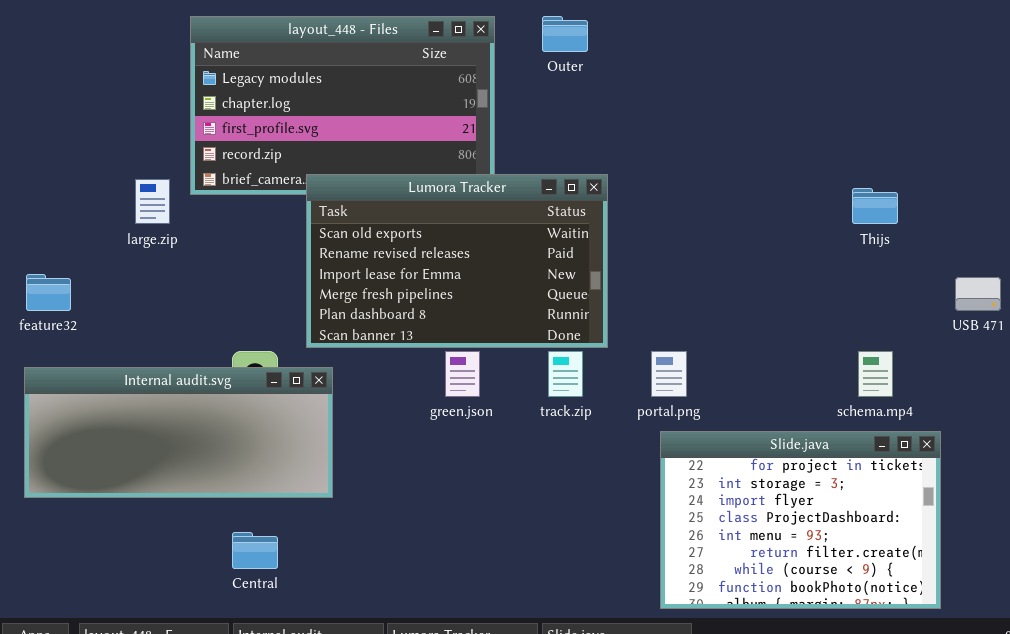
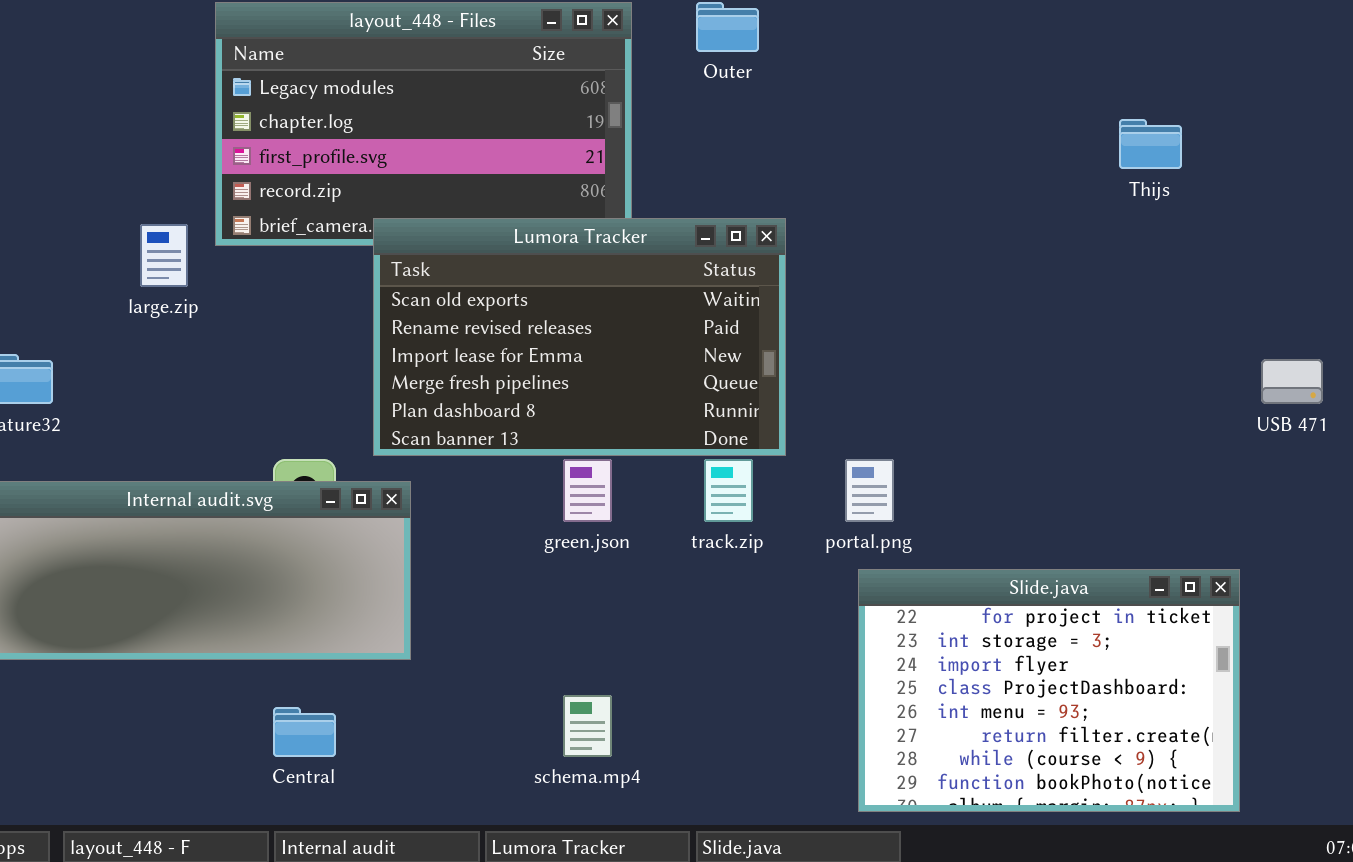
Thijs: [852,188,898,224] -> [1119,119,1182,169], moved
schema.mp4: [858,351,893,397] -> [563,695,612,757], moved

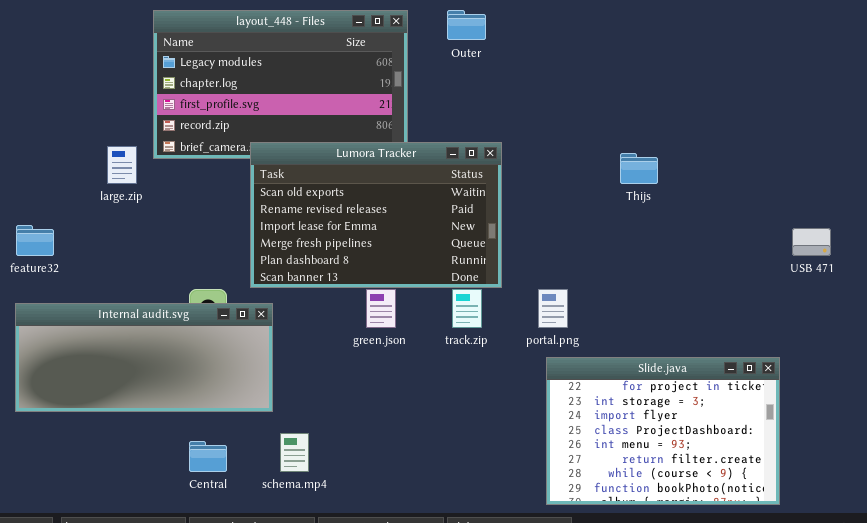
Thijs: [1119,119,1182,169] -> [620,153,658,184], moved
schema.mp4: [563,695,612,757] -> [280,433,309,472], moved

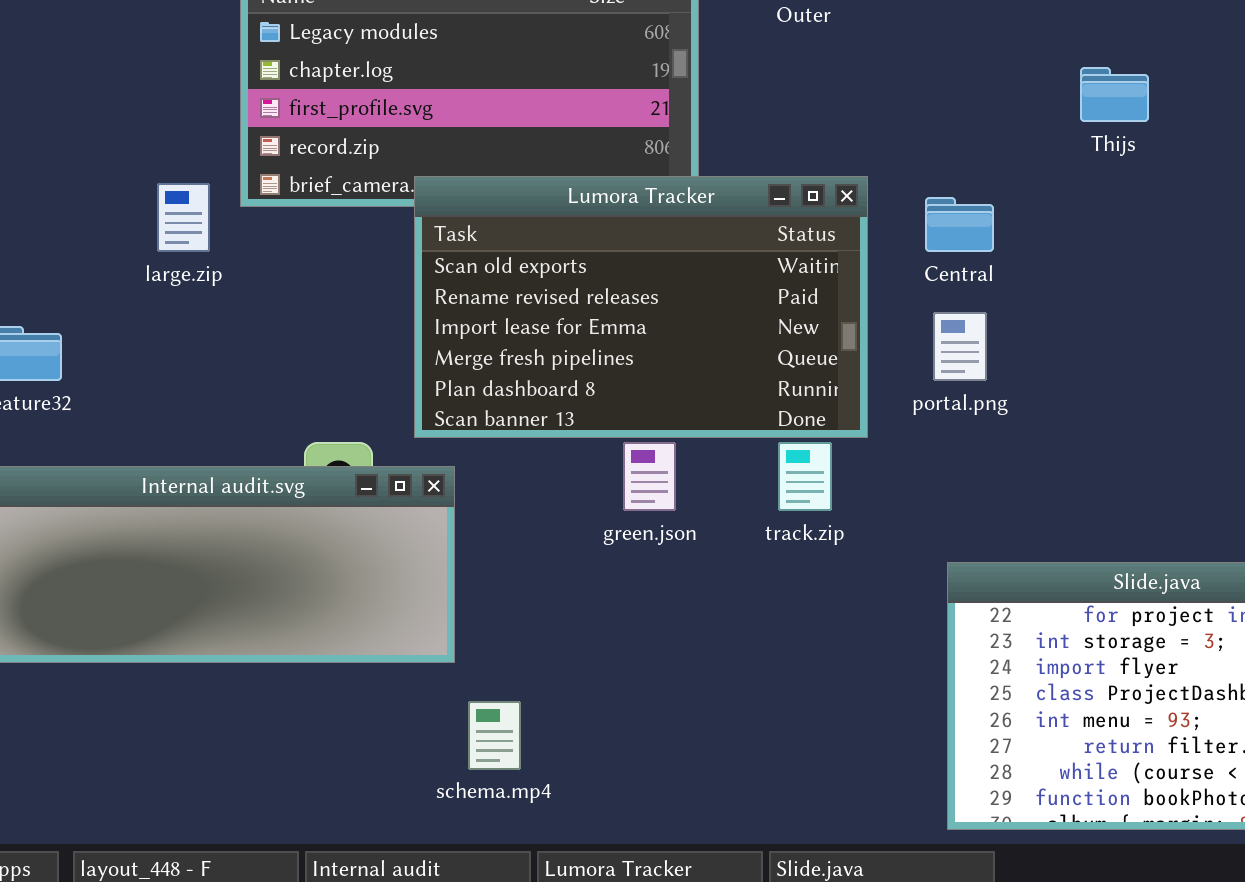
Thijs: [620,153,658,184] -> [1080,67,1149,122], moved
portal.png: [538,289,568,328] -> [933,312,987,381], moved
Central: [189,441,227,472] -> [925,197,994,252], moved

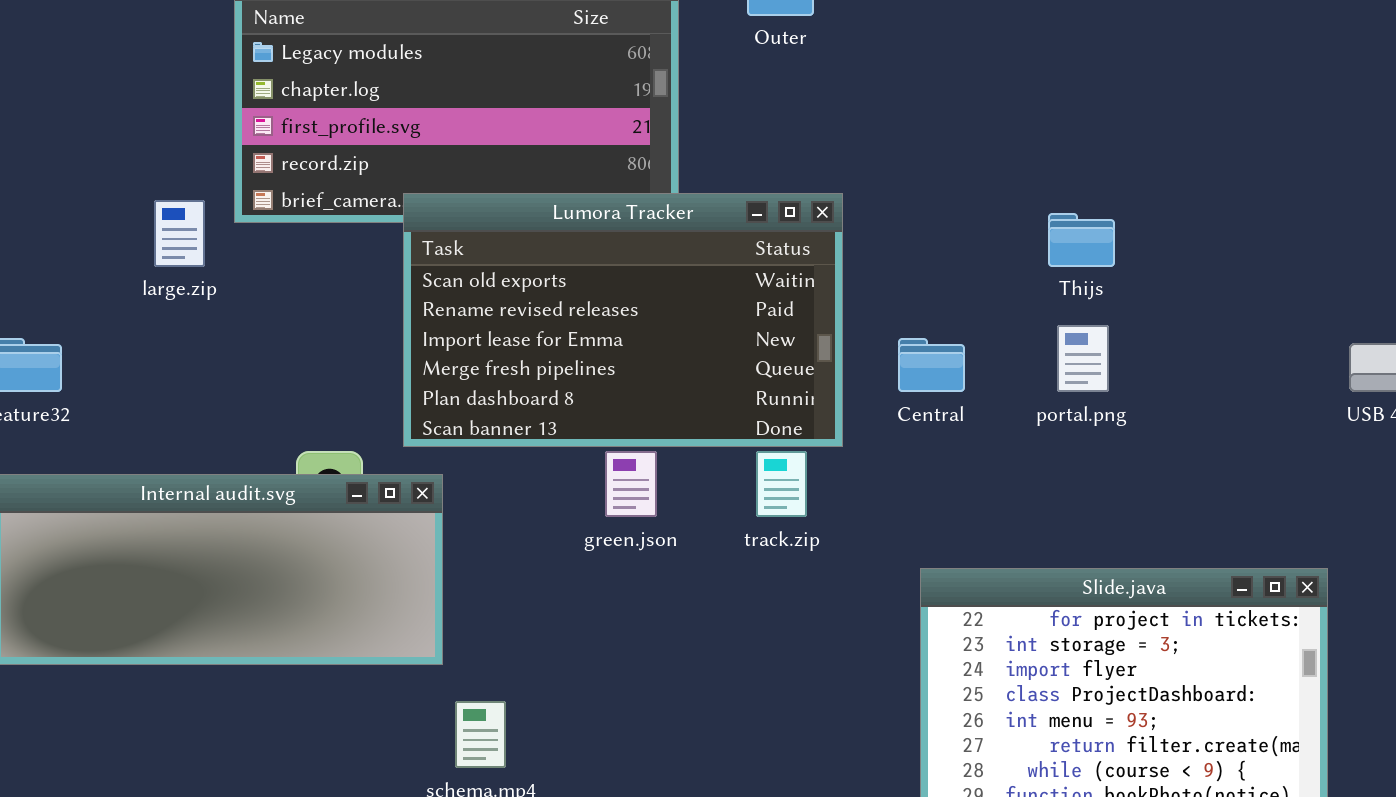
Thijs: [1080,67,1149,122] -> [1048,213,1115,267], moved
Central: [925,197,994,252] -> [898,338,965,392], moved
portal.png: [933,312,987,381] -> [1057,325,1109,392], moved

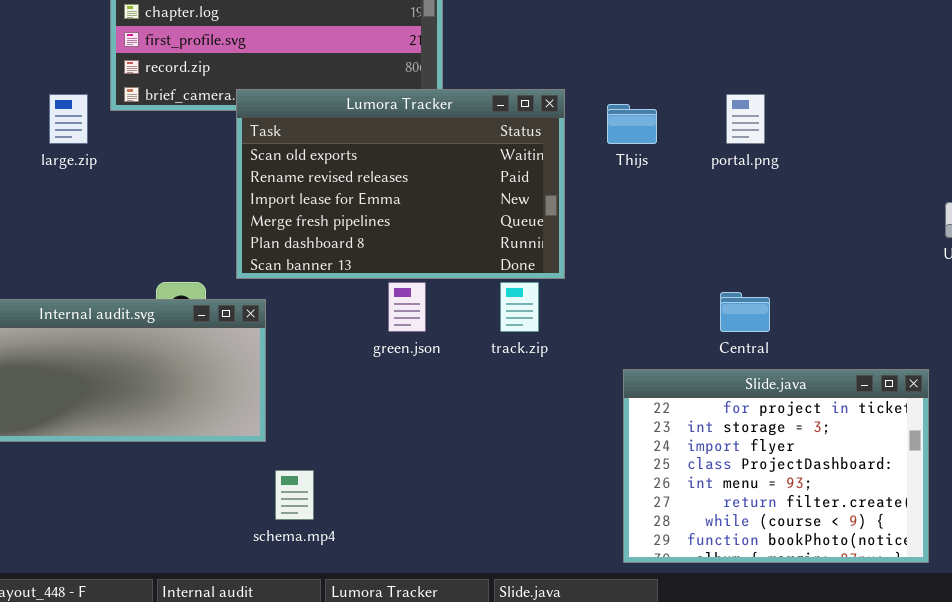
Thijs: [1048,213,1115,267] -> [607,104,657,144], moved
portal.png: [1057,325,1109,392] -> [726,94,765,144], moved
Central: [898,338,965,392] -> [720,292,770,332], moved

